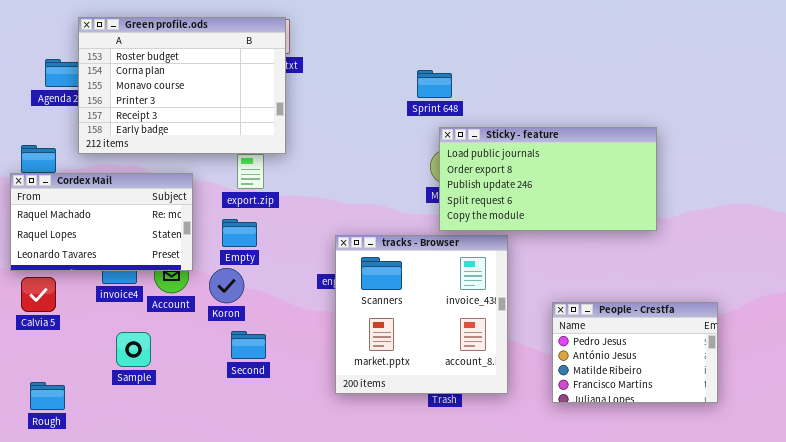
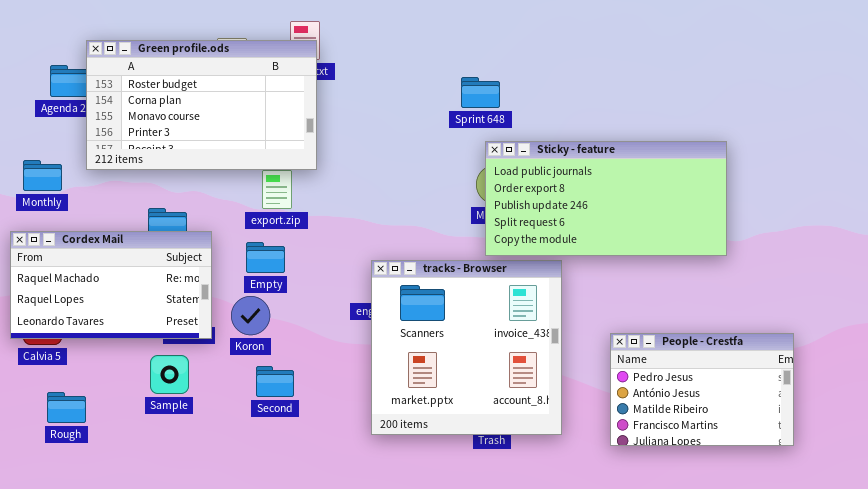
Green profile.ods: [78,17,286,154] -> [86,40,317,170], resized
Cordex Mail: [10,173,193,271] -> [10,231,212,339], moved
Sample: [116,332,151,367] -> [150,355,189,394], moved
Rough: [30,382,65,410] -> [47,392,86,423], moved

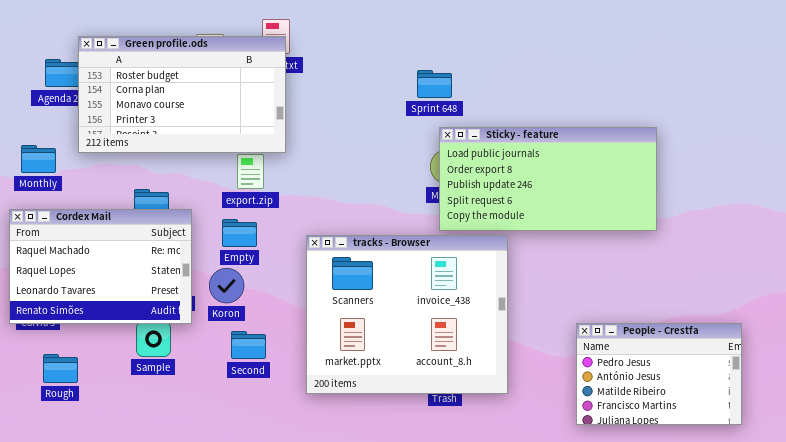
Cordex Mail: [10,231,212,339] -> [9,209,192,324], resized
tracks - Browser: [371,260,562,435] -> [306,235,508,394], resized
People - Crestfa: [610,333,794,446] -> [576,323,742,425], moved

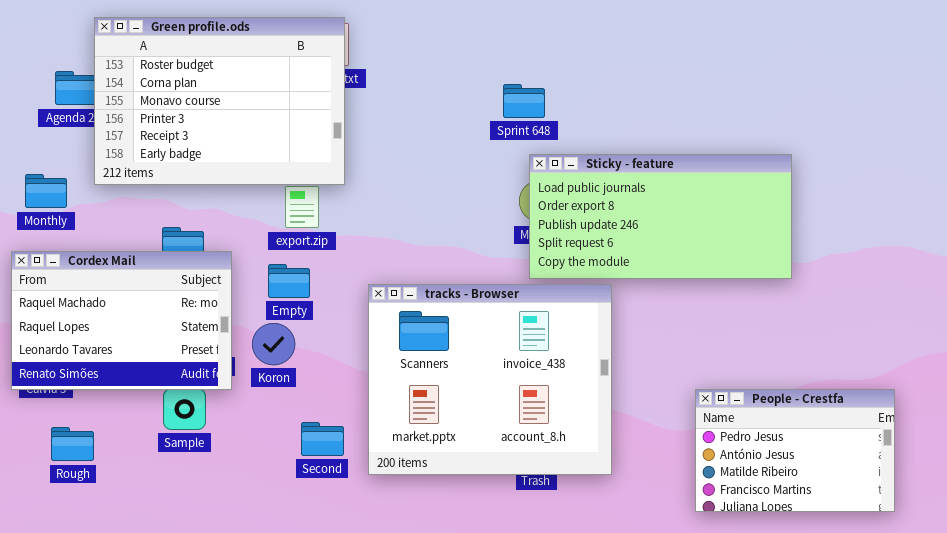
Green profile.ods: [78,36,286,153] -> [94,17,345,185], resized
Second: [231,331,266,359] -> [301,422,344,456], moved

